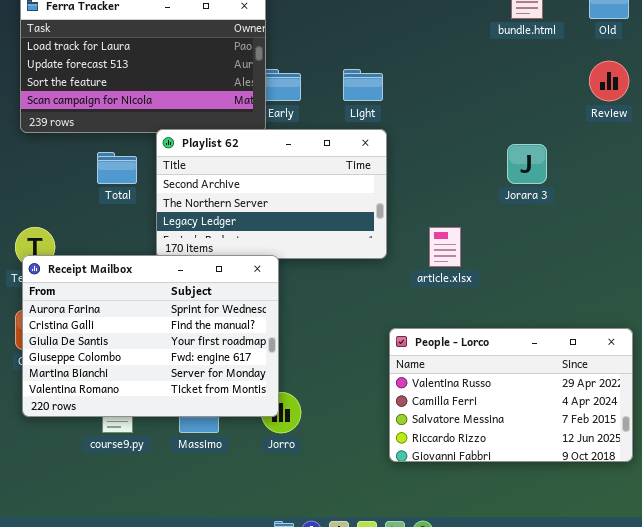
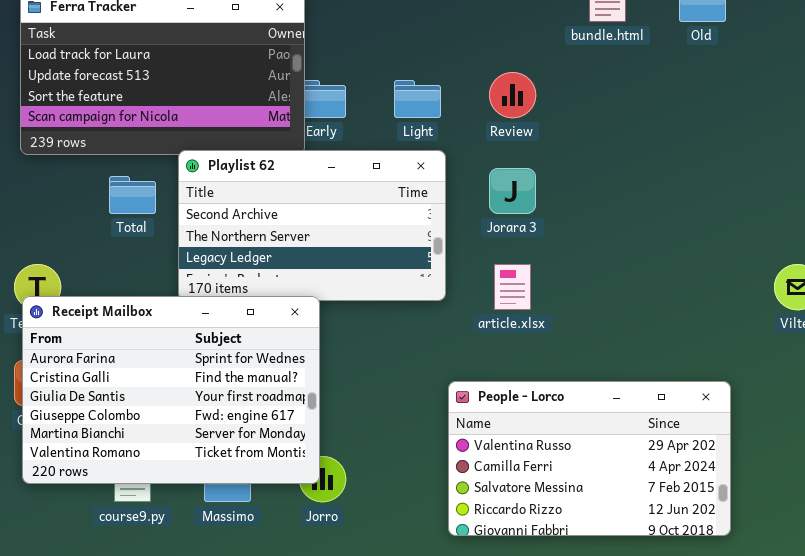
Review: [589,61,629,101] -> [489,72,536,118], moved
Jorara 3: [507,144,547,184] -> [489,168,536,214], moved

